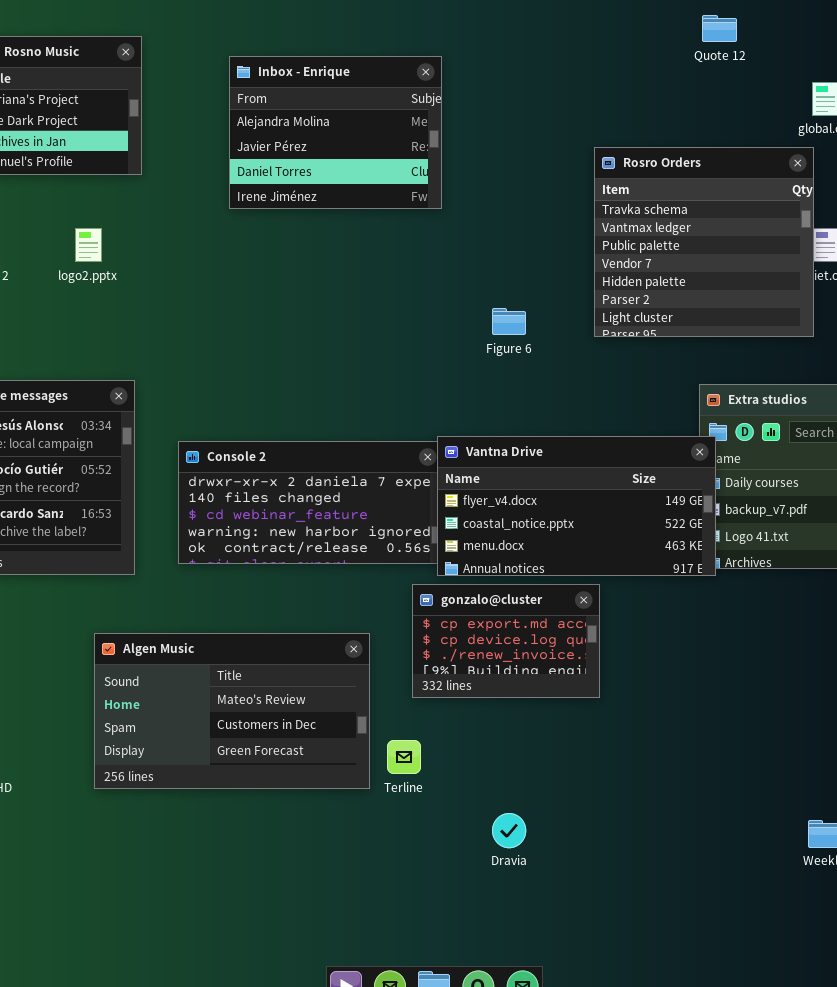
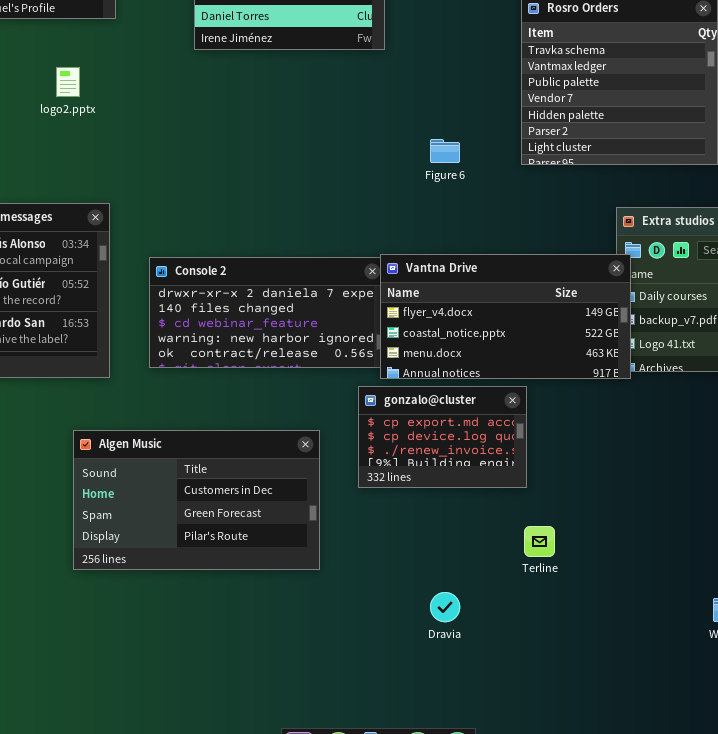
Algen Music: [94,633,370,789] -> [73,430,320,570], scrolled down 1 row
Terline: [387,740,421,774] -> [524,526,555,557], moved

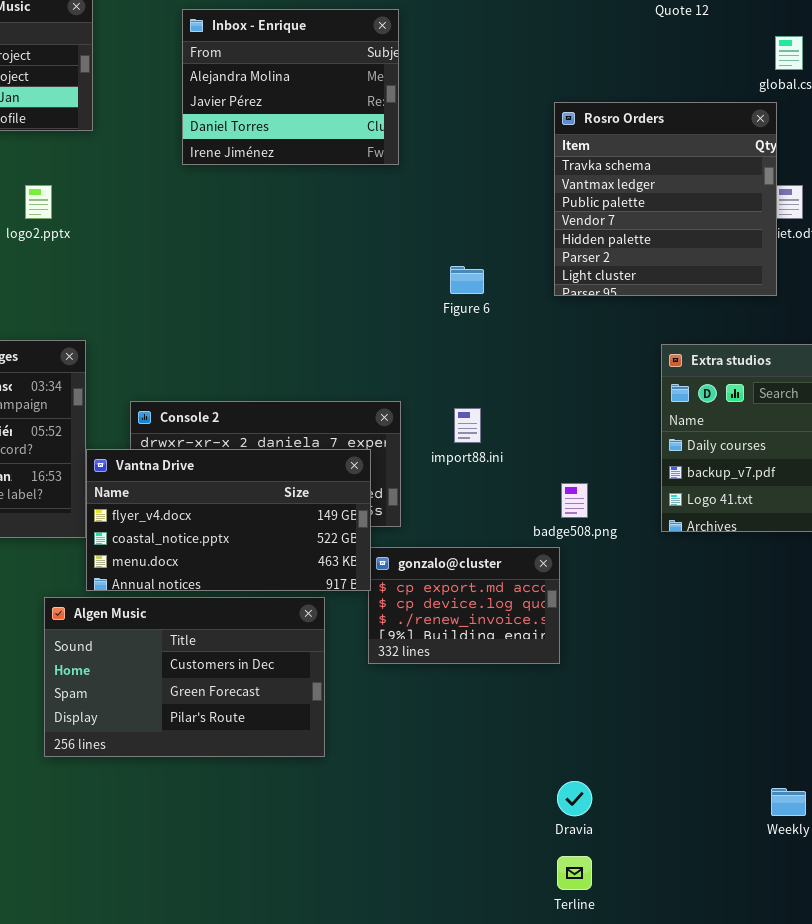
Vantna Drive: [380,254,631,379] -> [86,449,371,591], moved
Terline: [524,526,555,557] -> [557,856,592,890], moved
Dravia: [430,592,460,622] -> [557,781,592,816], moved

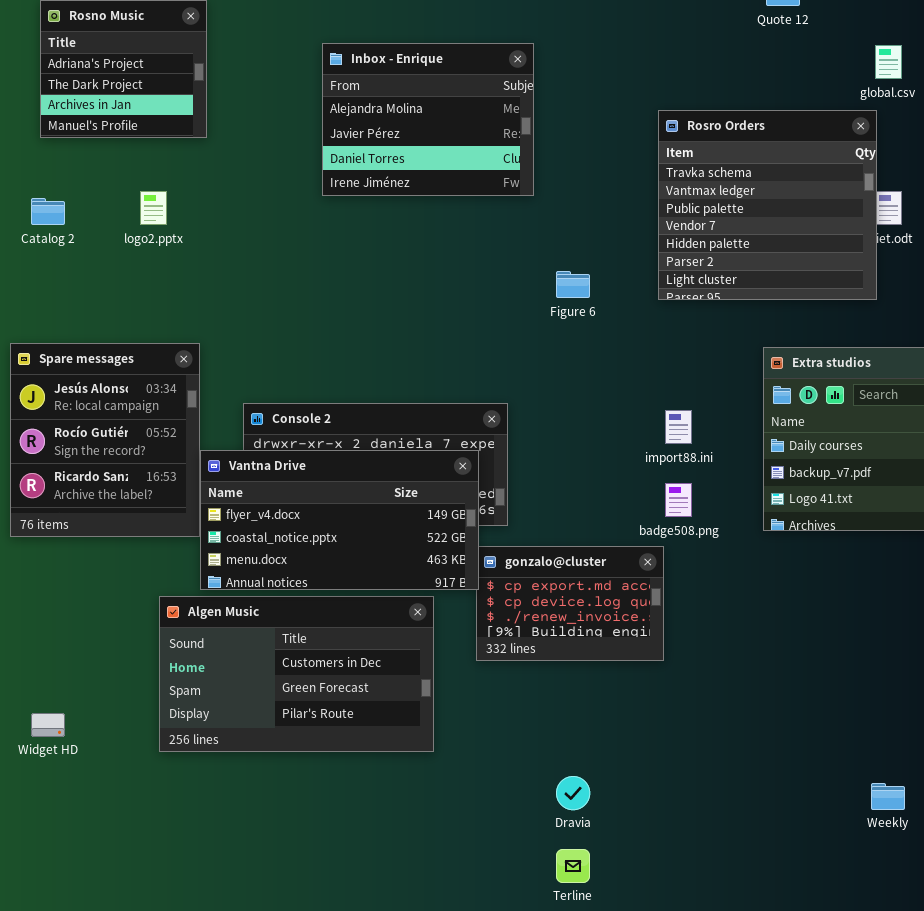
Inbox - Enrique: [182,9,399,165] -> [322,43,534,196], moved
import88.ini: [454,408,481,443] -> [665,410,692,444], moved
Dravia: [557,781,592,816] -> [556,776,590,810], moved
Terline: [557,856,592,890] -> [556,849,590,883], moved

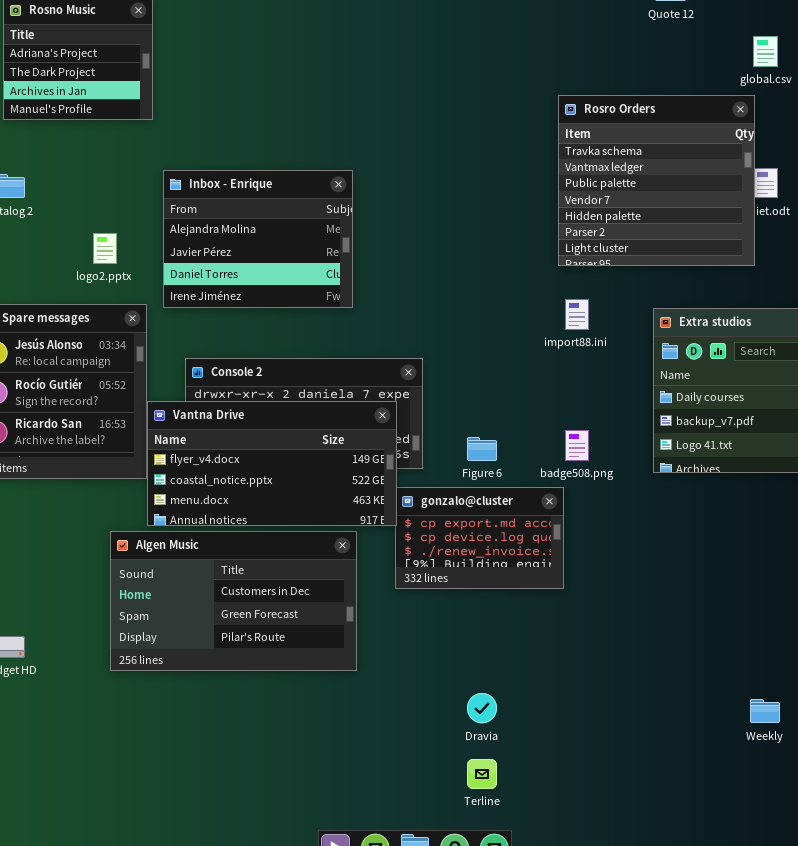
Inbox - Enrique: [322,43,534,196] -> [163,170,353,308], moved
logo2.pptx: [140,191,167,225] -> [93,233,117,264], moved
Figure 6: [556,271,590,298] -> [467,437,497,461], moved
import88.ini: [665,410,692,444] -> [565,299,589,330], moved

